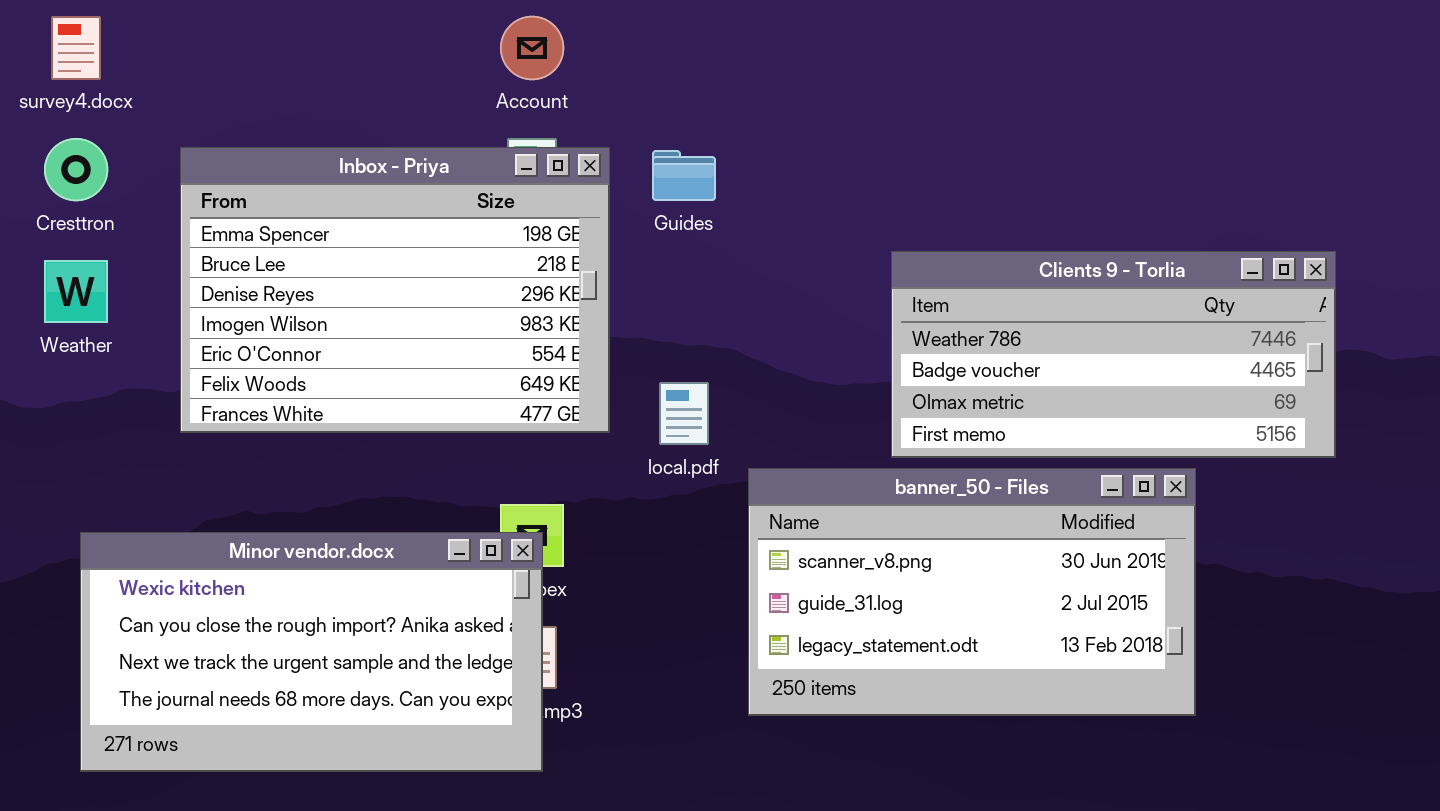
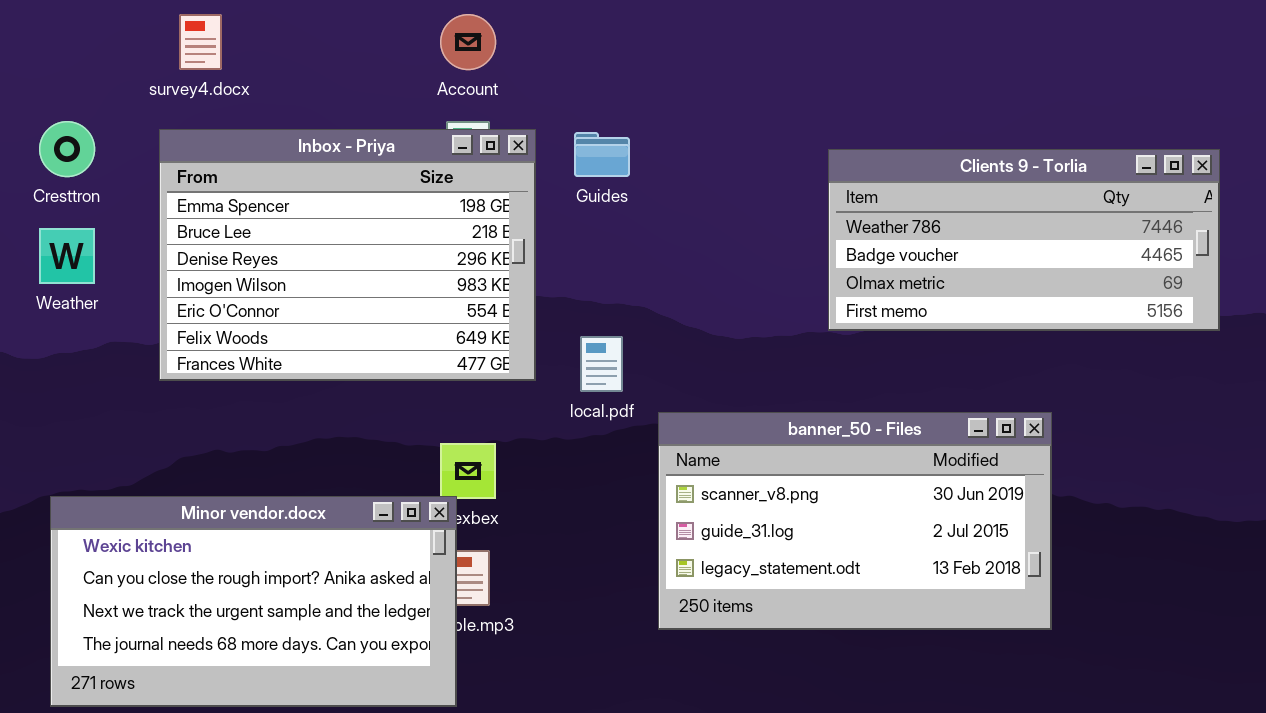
survey4.docx: [51,16,101,80] -> [179,14,222,70], moved
Clients 9 - Torlia: [891,251,1336,458] -> [828,149,1220,331], moved
Minor vendor.docx: [80,532,543,772] -> [50,496,457,707], moved

